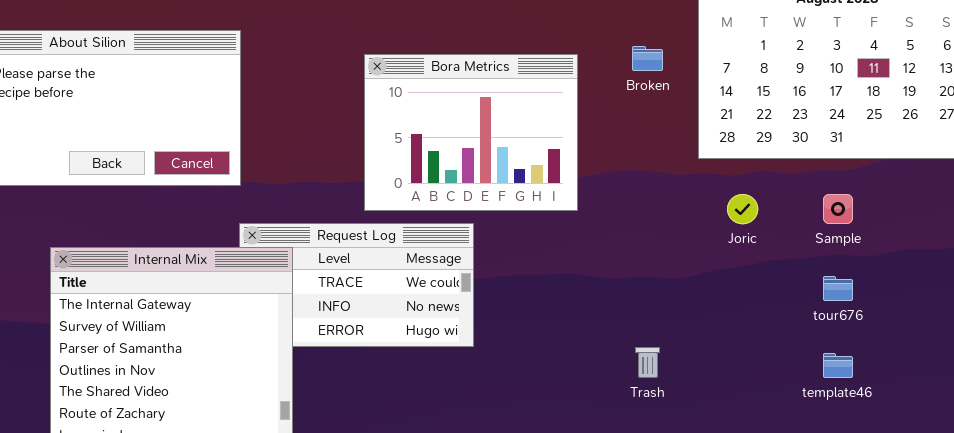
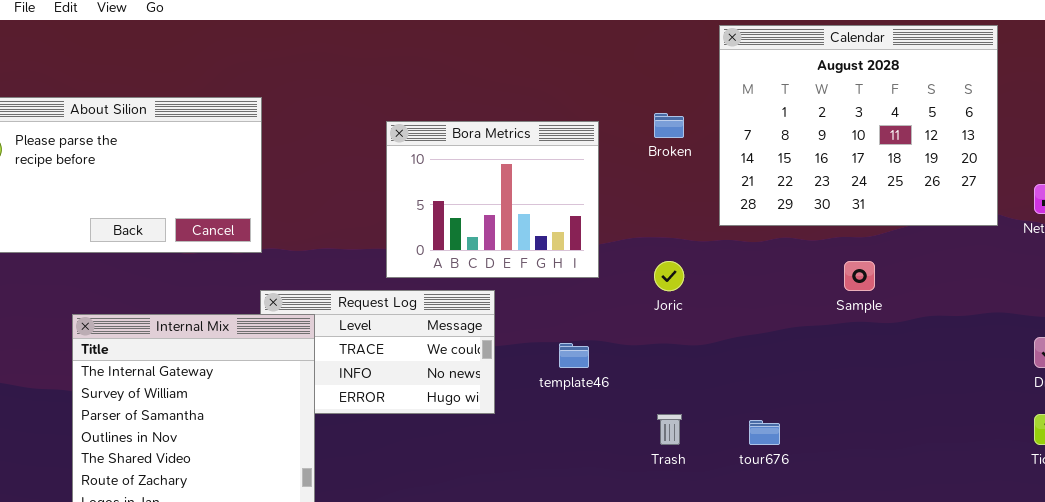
Joric: [727,194,758,224] -> [654,261,684,291], moved
tour676: [823,276,853,301] -> [749,420,780,445], moved
template46: [823,353,853,378] -> [559,343,589,368], moved

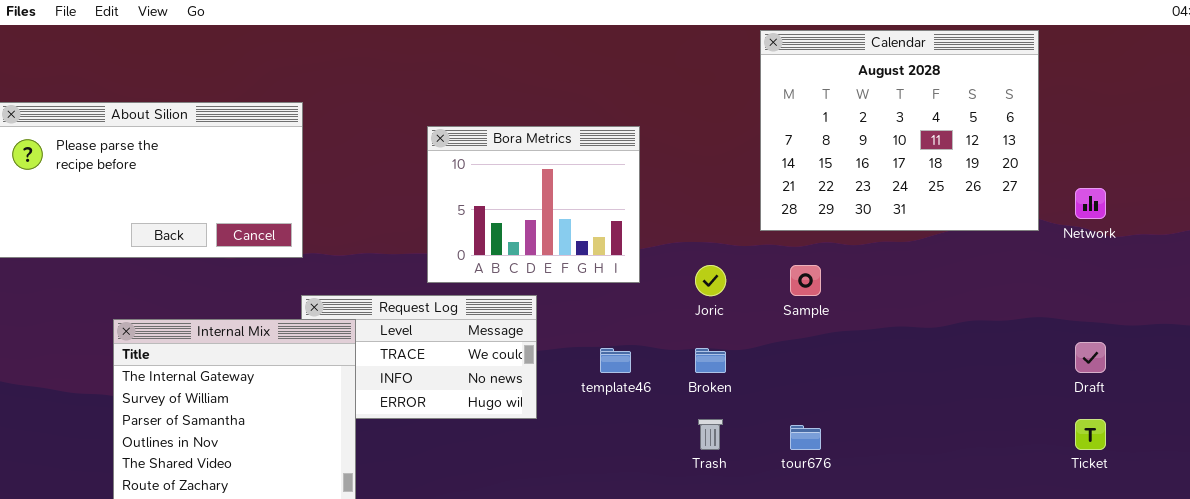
Broken: [654,113,684,138] -> [695,348,726,373], moved
Sample: [844,261,875,291] -> [790,265,821,296], moved

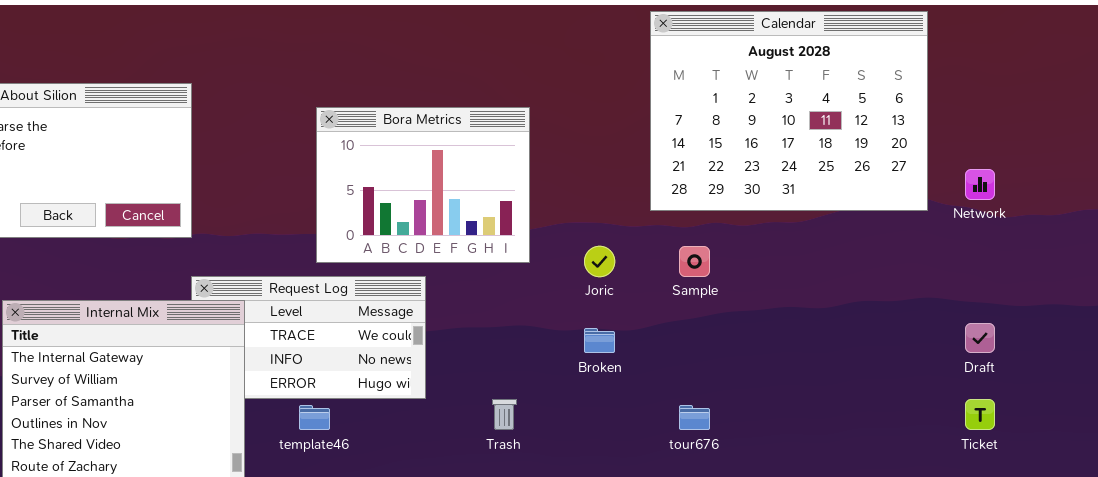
template46: [600,348,631,373] -> [299,405,330,430], moved
Trash: [698,419,723,450] -> [492,399,517,430], moved

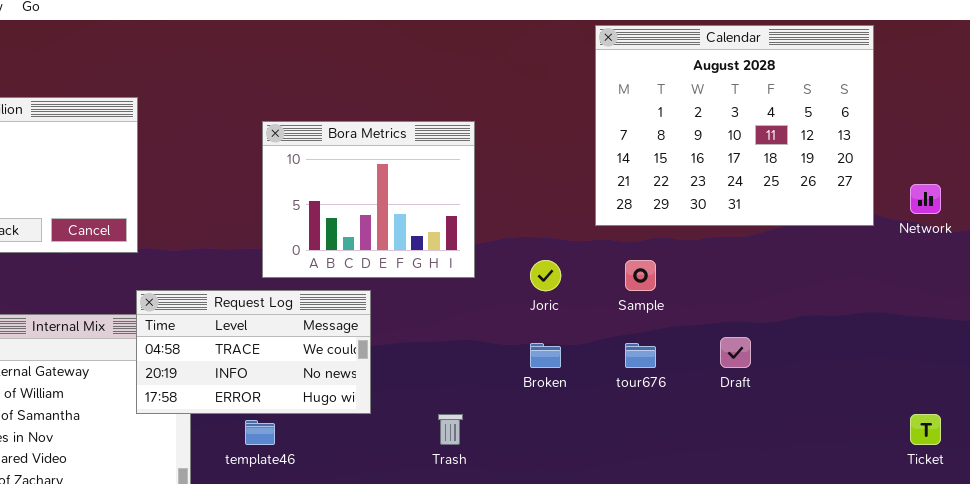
Request Log: [191,276,426,399] -> [136,290,371,414], raised
Draft: [965,323,995,353] -> [720,337,751,368], moved
tour676: [679,405,710,430] -> [625,343,656,368], moved

